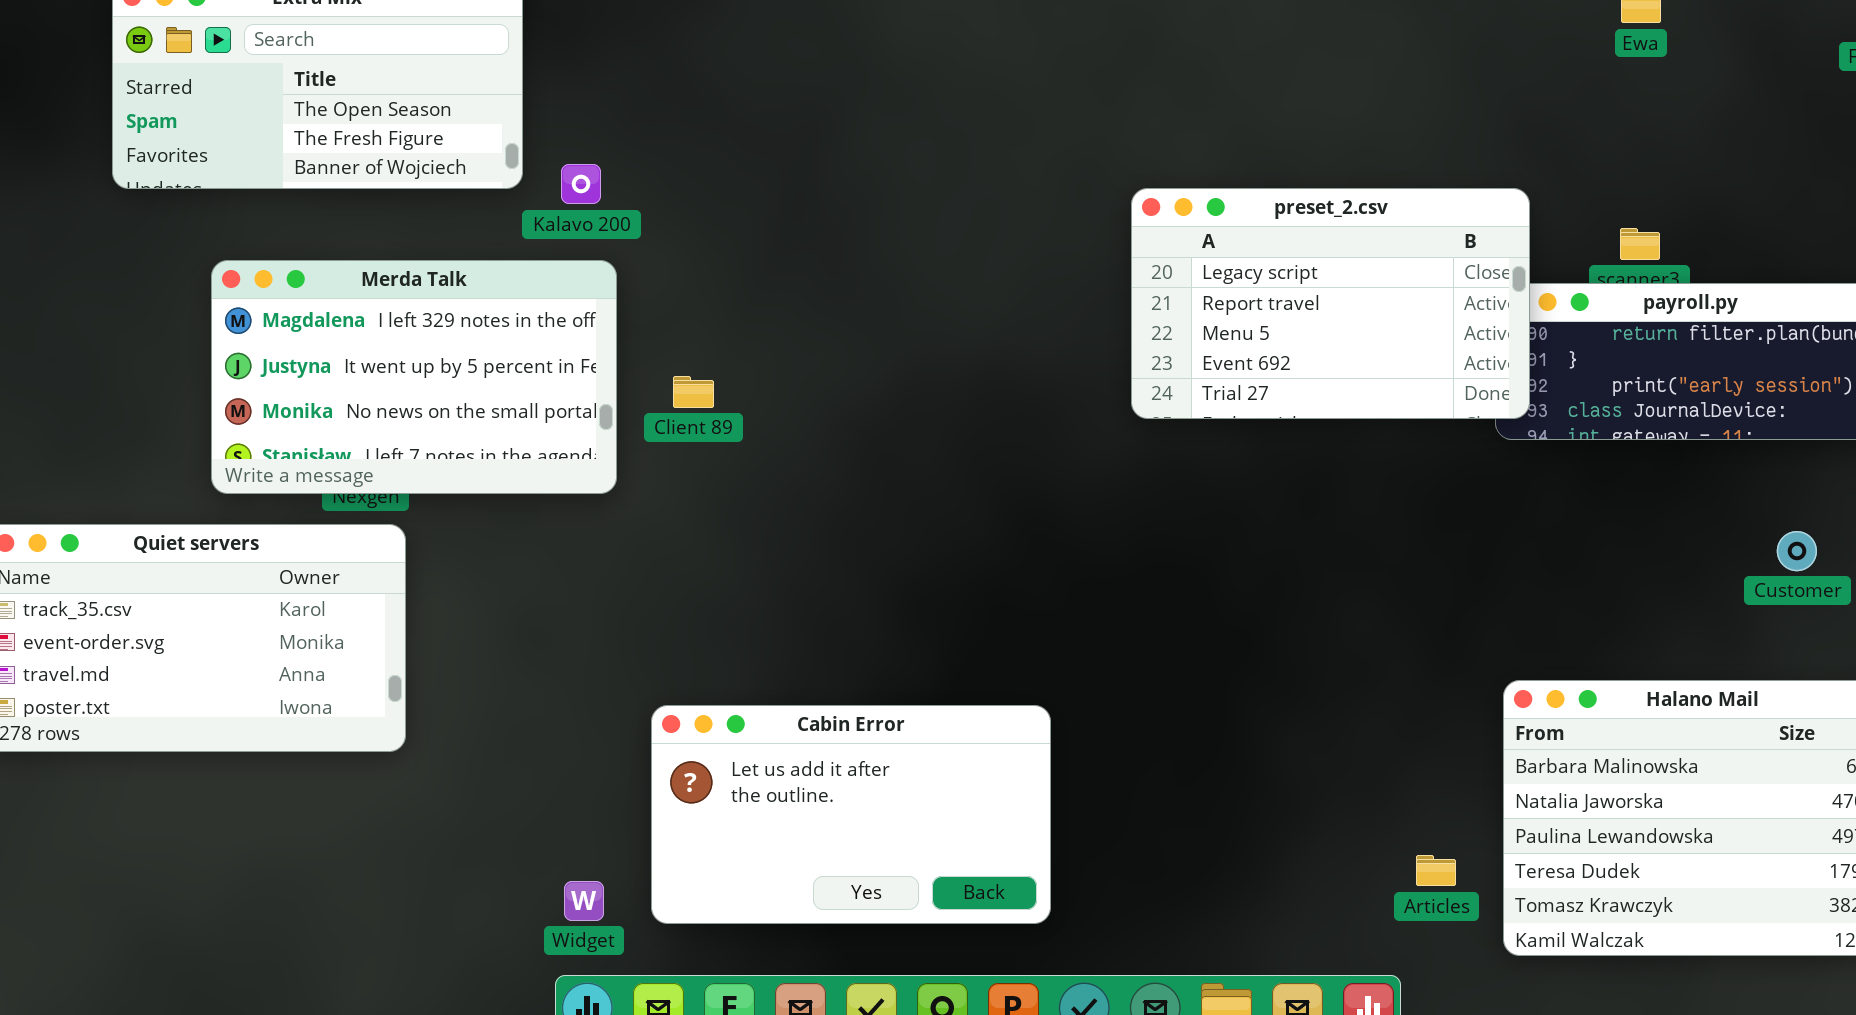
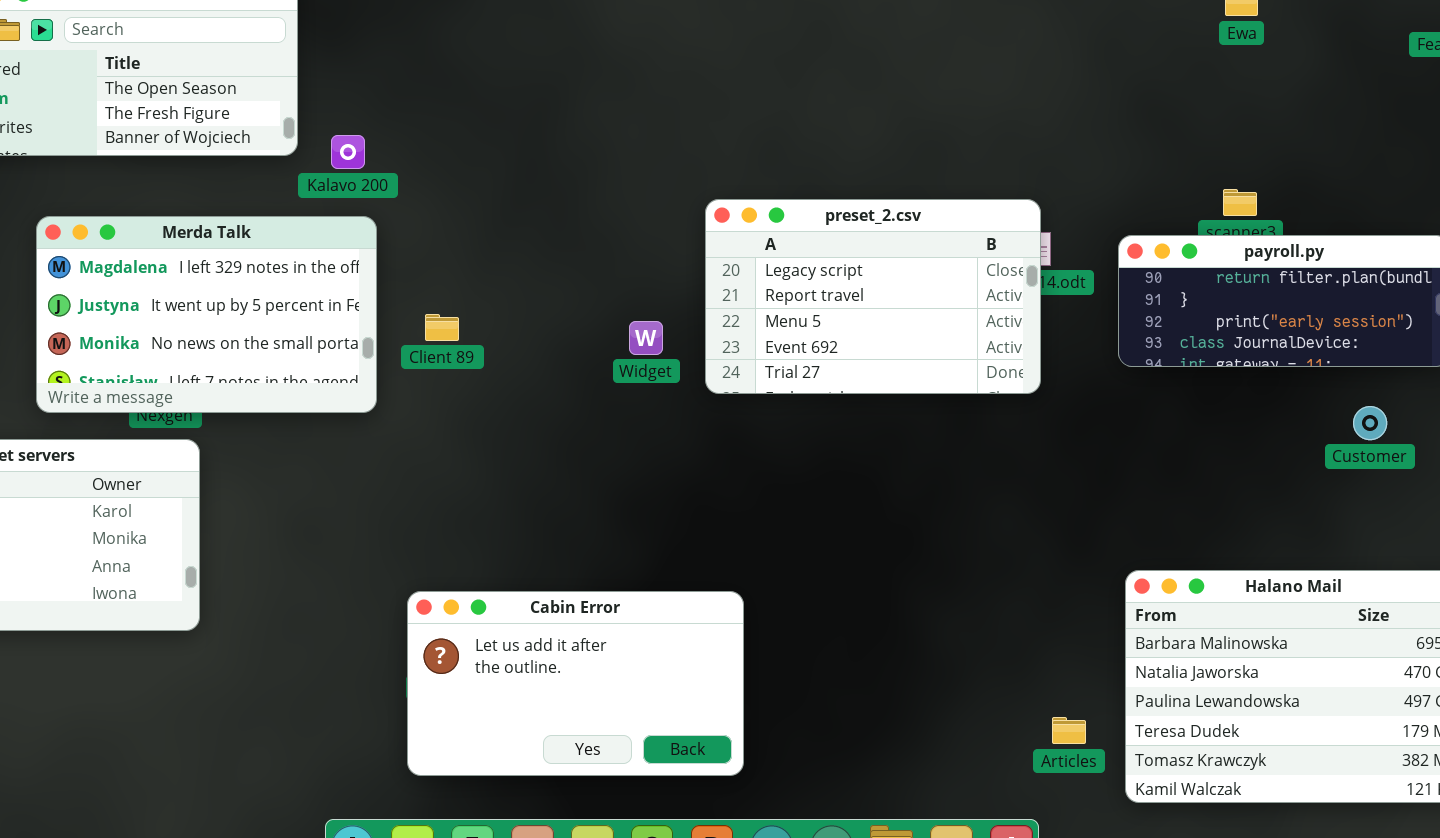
preset_2.csv: [1131,188,1530,419] -> [705,199,1041,394], moved
Customer: [1777,531,1817,571] -> [1353,406,1387,440], moved
Widget: [564,881,604,921] -> [629,321,663,355], moved

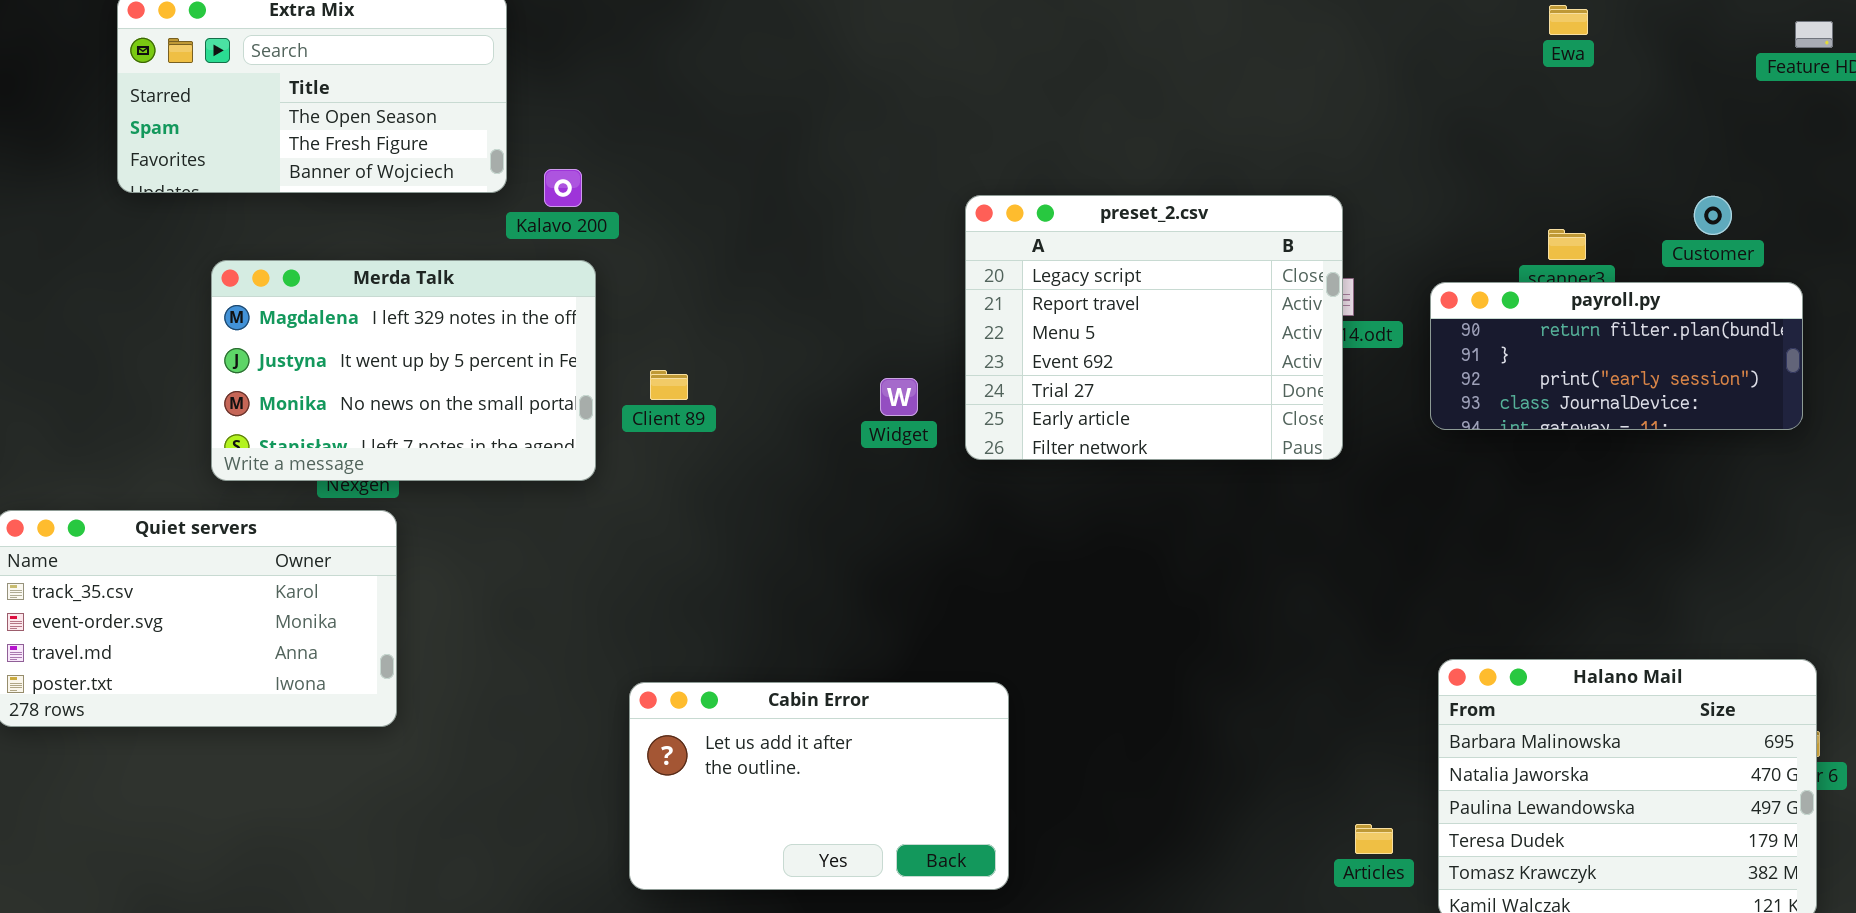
preset_2.csv: [705,199,1041,394] -> [965,195,1343,460], resized
Customer: [1353,406,1387,440] -> [1694,196,1732,235], moved

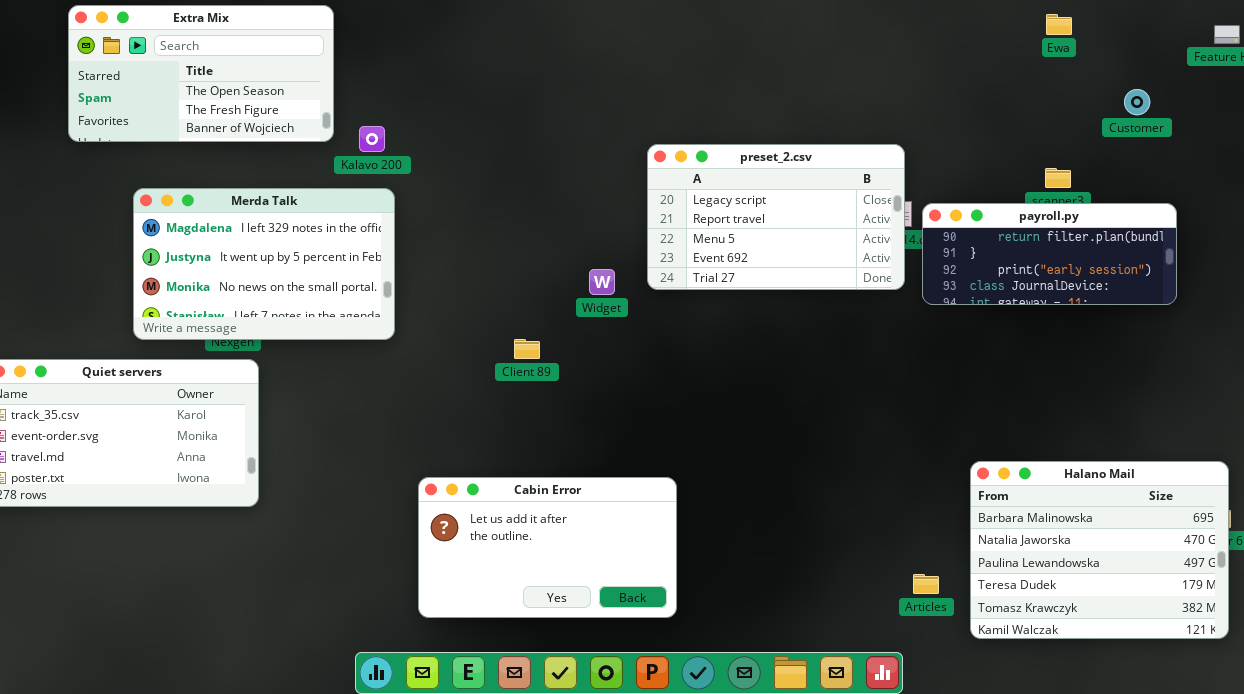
preset_2.csv: [965,195,1343,460] -> [647,144,905,290], resized
Customer: [1694,196,1732,235] -> [1124,89,1150,115], moved
payroll.py: [1430,282,1803,430] -> [922,203,1177,305], moved
Client 89: [650,370,688,400] -> [514,339,540,359], moved

